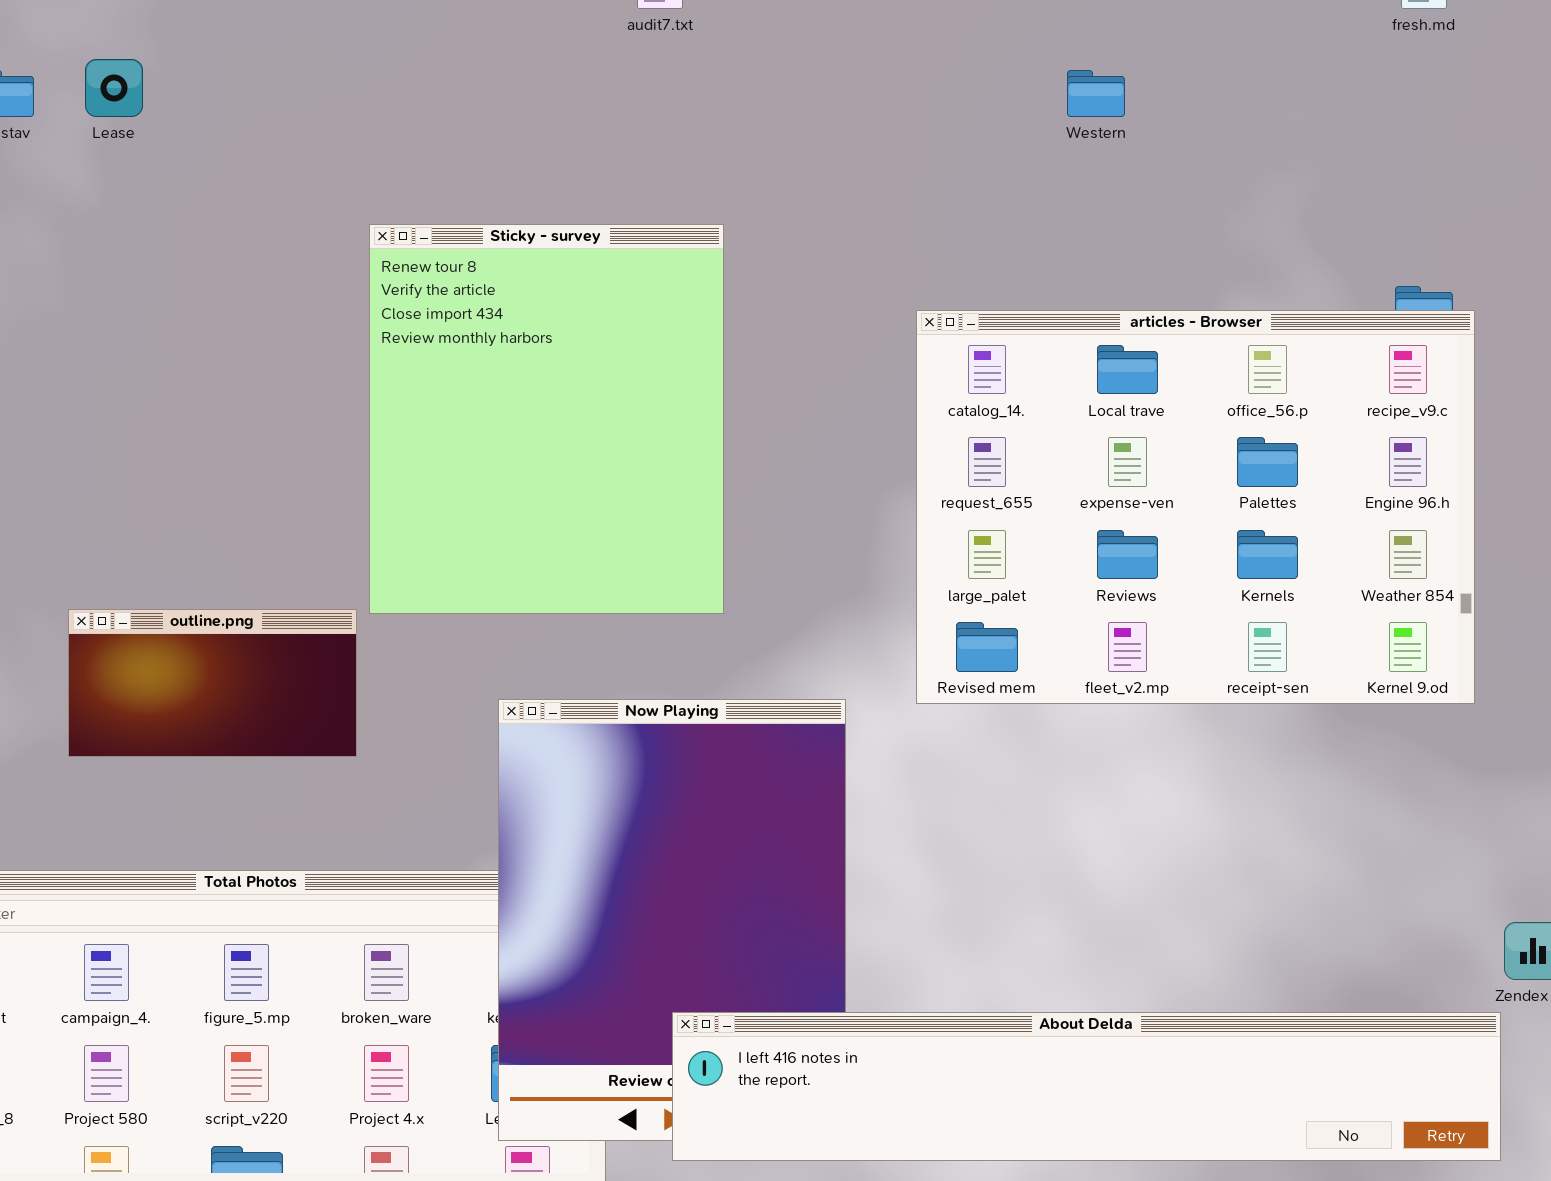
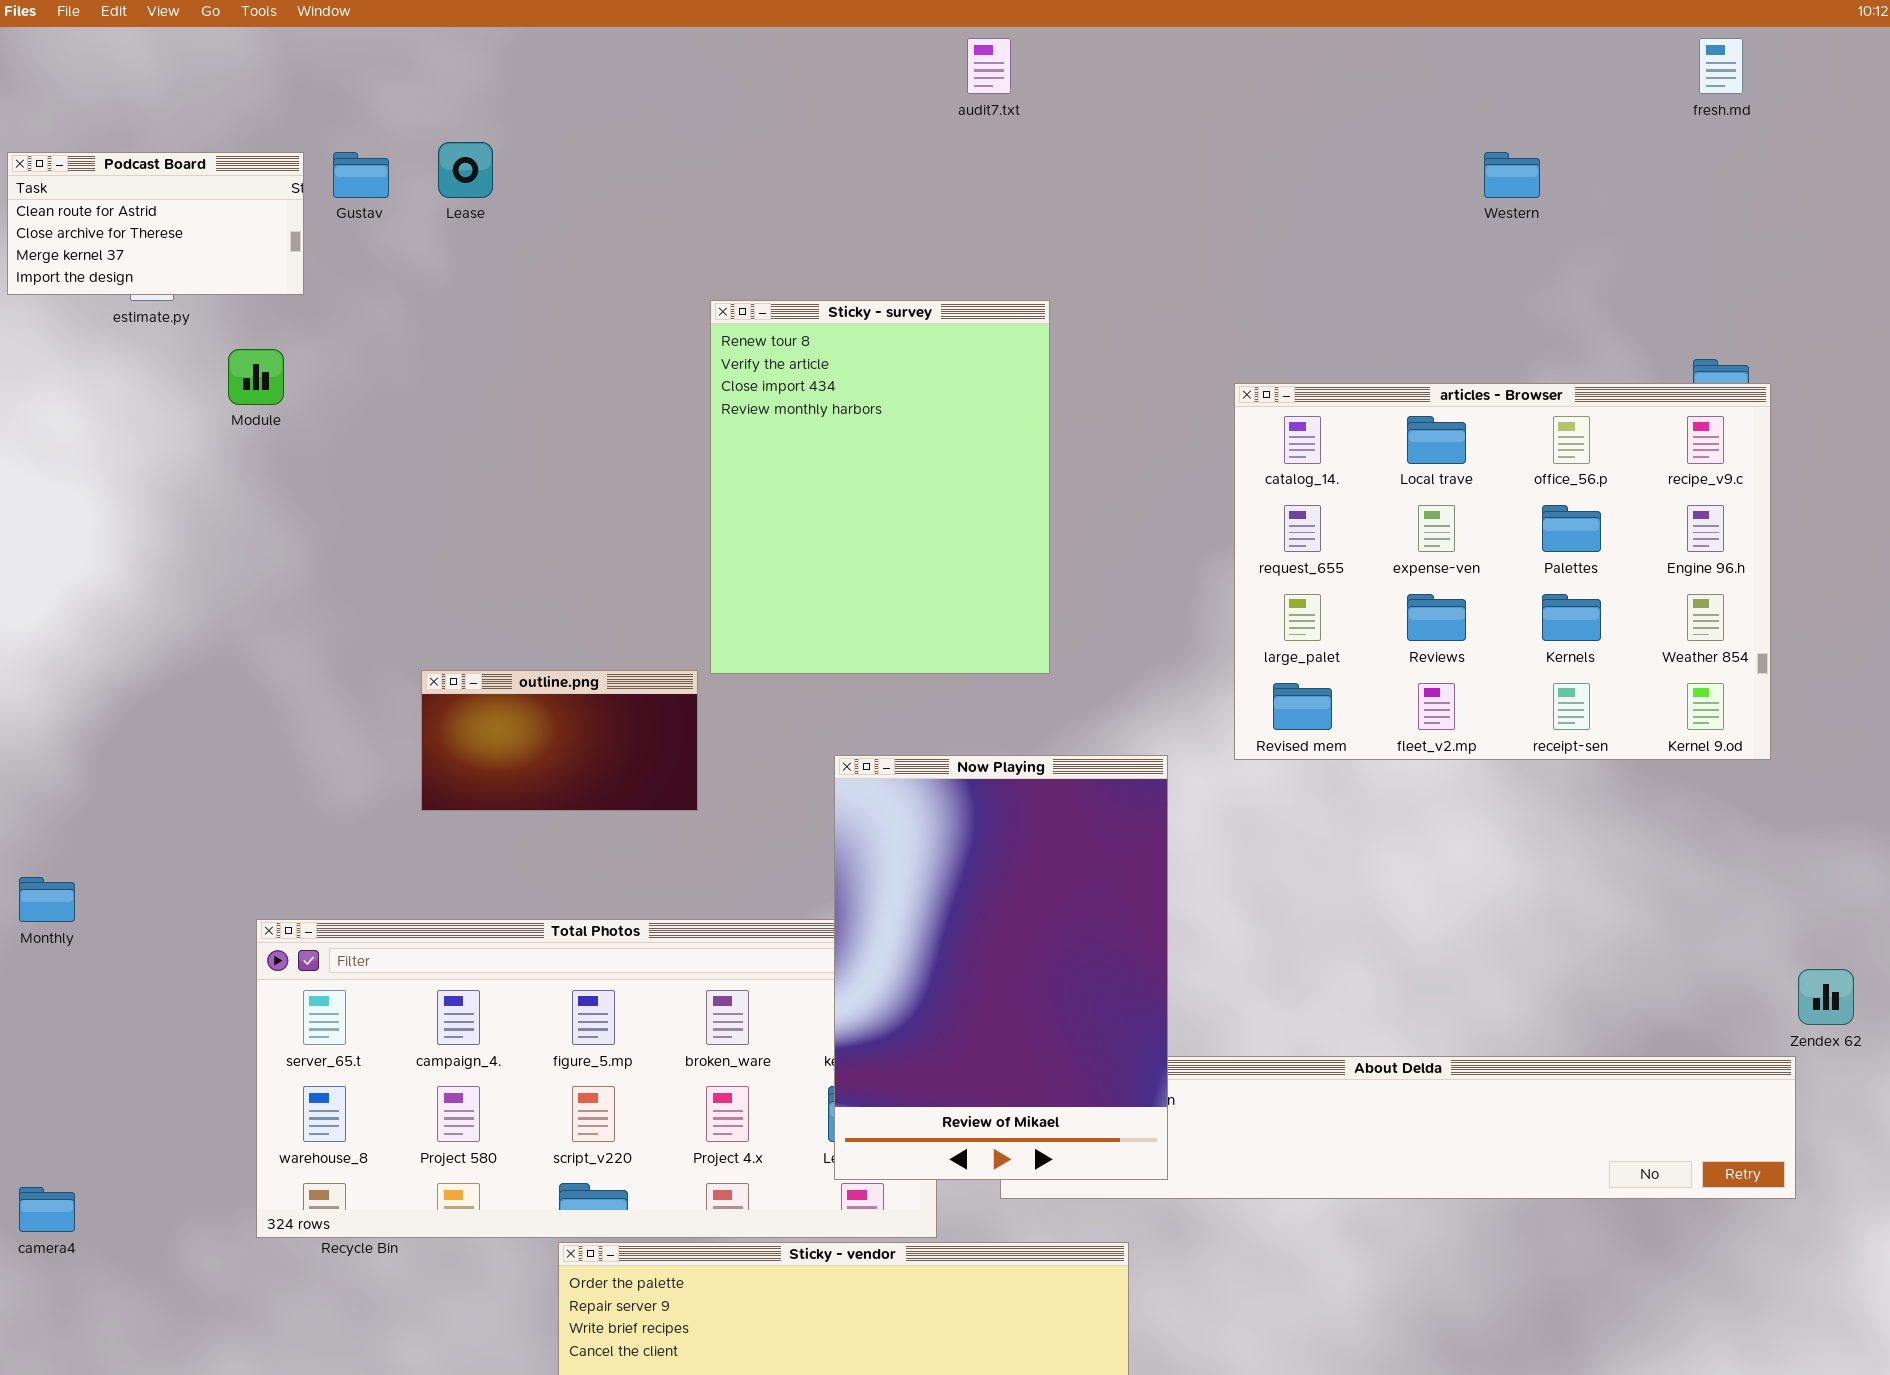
Western: [1067,70,1125,117] -> [1484,152,1540,198], moved
Now Playing: [498,699,846,1141] -> [834,755,1168,1180], raised

